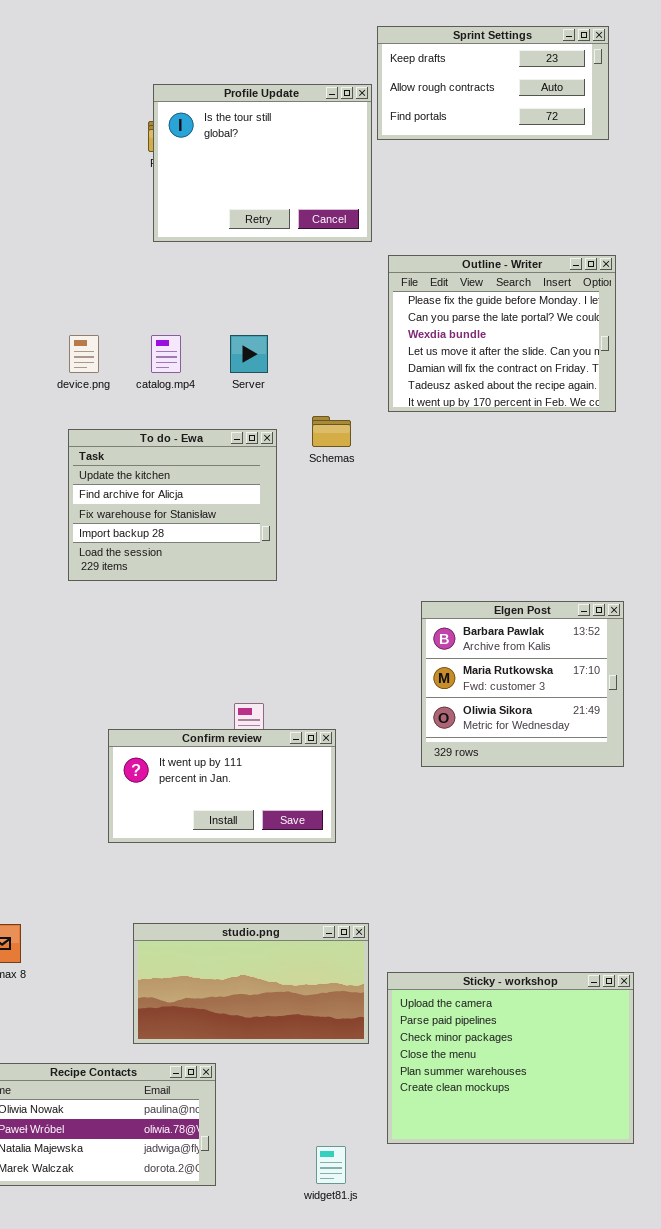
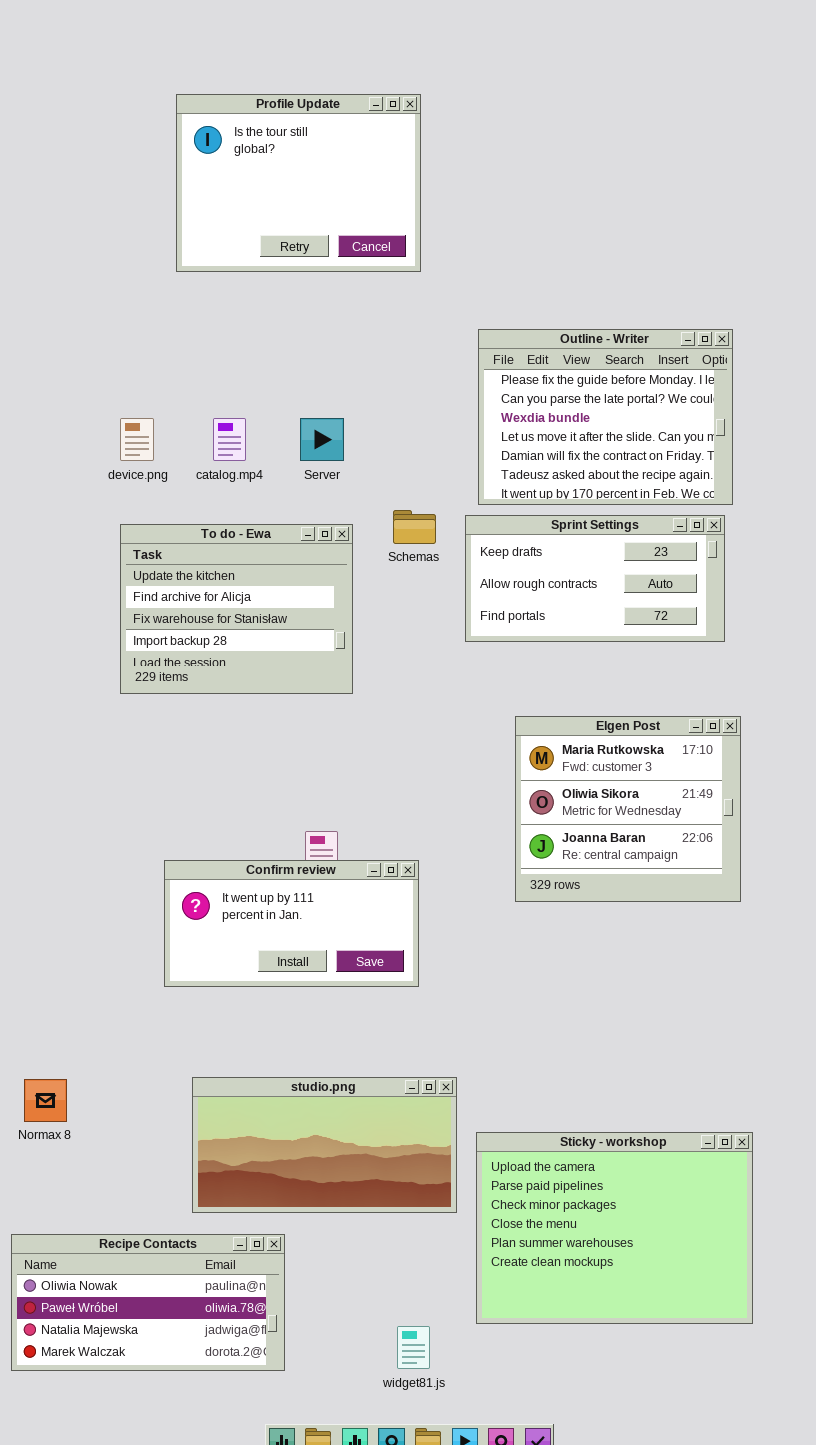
Sprint Settings: [377,26,609,140] -> [465,515,725,642], moved
Profile Update: [153,84,372,242] -> [176,94,421,272], moved
Elgen Post: [421,601,624,767] -> [515,716,741,902], scrolled down 1 row

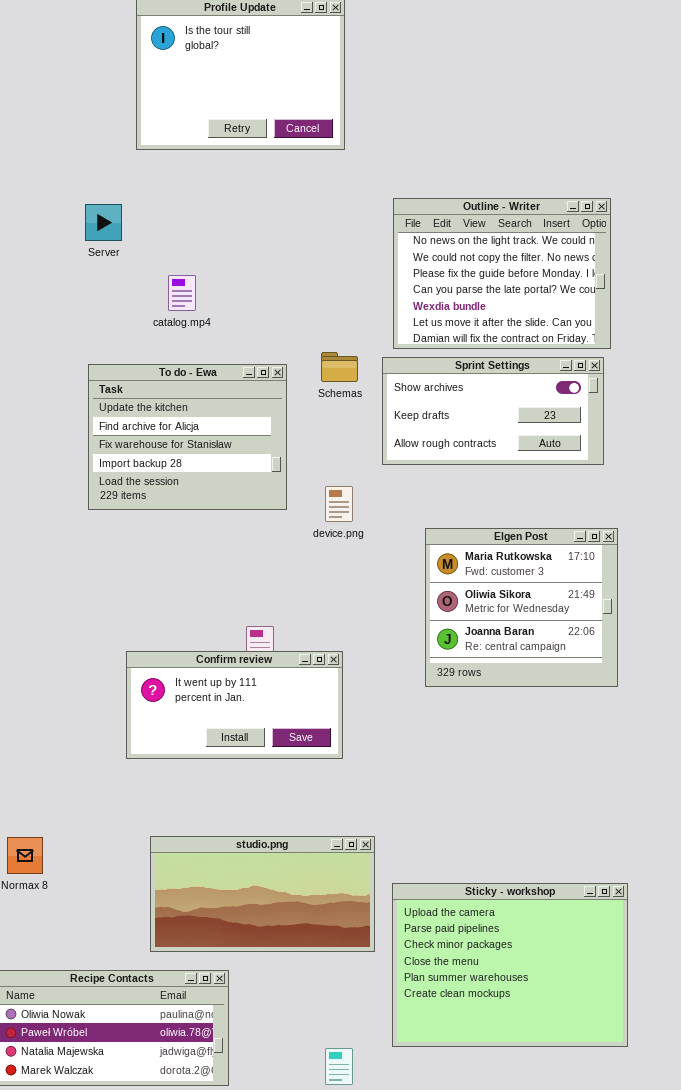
Outline - Writer: [478,329,733,505] -> [393,198,611,349], scrolled up 2 rows
device.png: [120,418,154,461] -> [325,486,353,522], moved
Server: [300,418,344,461] -> [85,204,122,241], moved
Sprint Settings: [465,515,725,642] -> [382,357,604,465], scrolled up 1 row

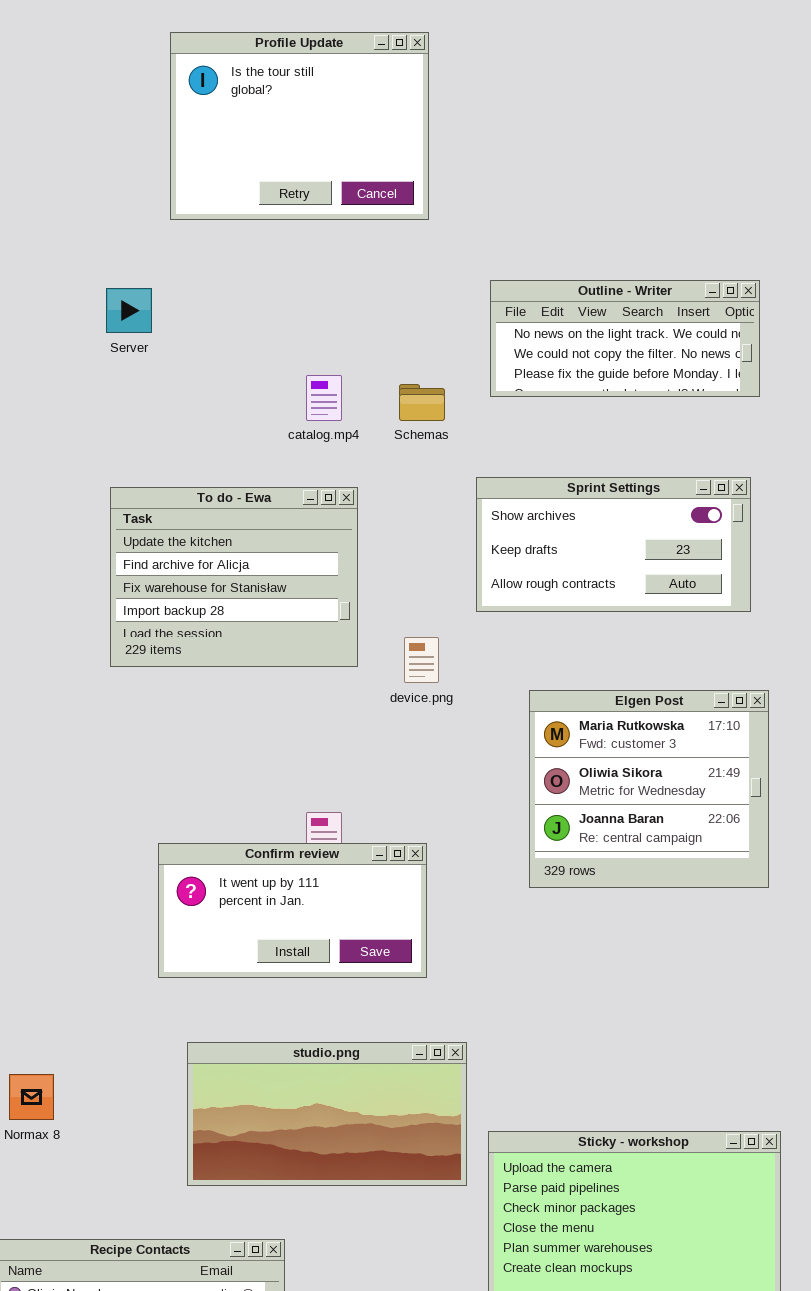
Outline - Writer: [393,198,611,349] -> [490,280,760,397], resized
catalog.mp4: [168,275,196,311] -> [306,375,342,421], moved
Schemas: [321,352,358,382] -> [399,384,445,421], moved
studio.png: [150,836,375,952] -> [187,1042,467,1186], moved

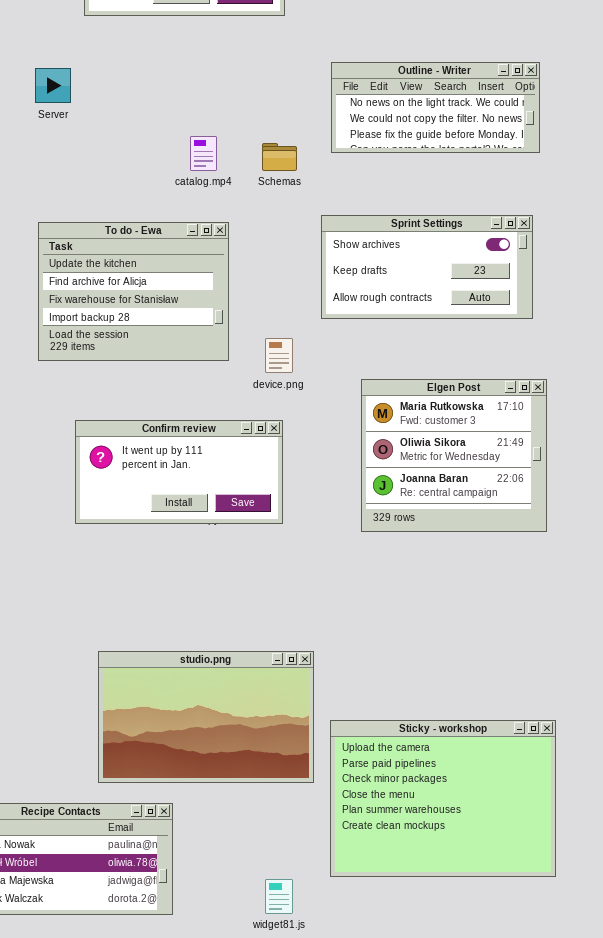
Confirm review: [158,843,427,978] -> [75,420,283,524], moved
studio.png: [187,1042,467,1186] -> [98,651,314,783], resized

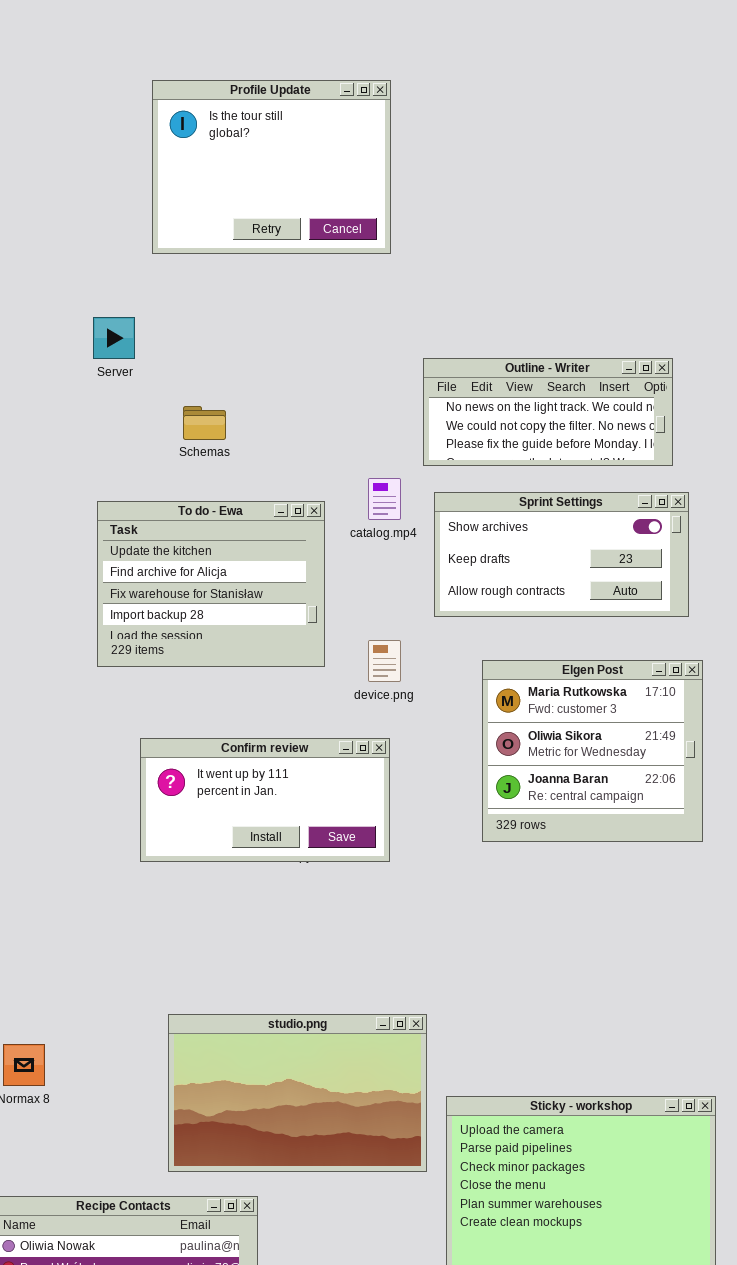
Outline - Writer: [331,62,540,153] -> [423,358,673,466], moved
catalog.mp4: [190,136,217,171] -> [368,478,401,520], moved
Schemas: [262,143,297,171] -> [183,406,226,440], moved
Elgen Post: [361,379,547,532] -> [482,660,703,842], moved

